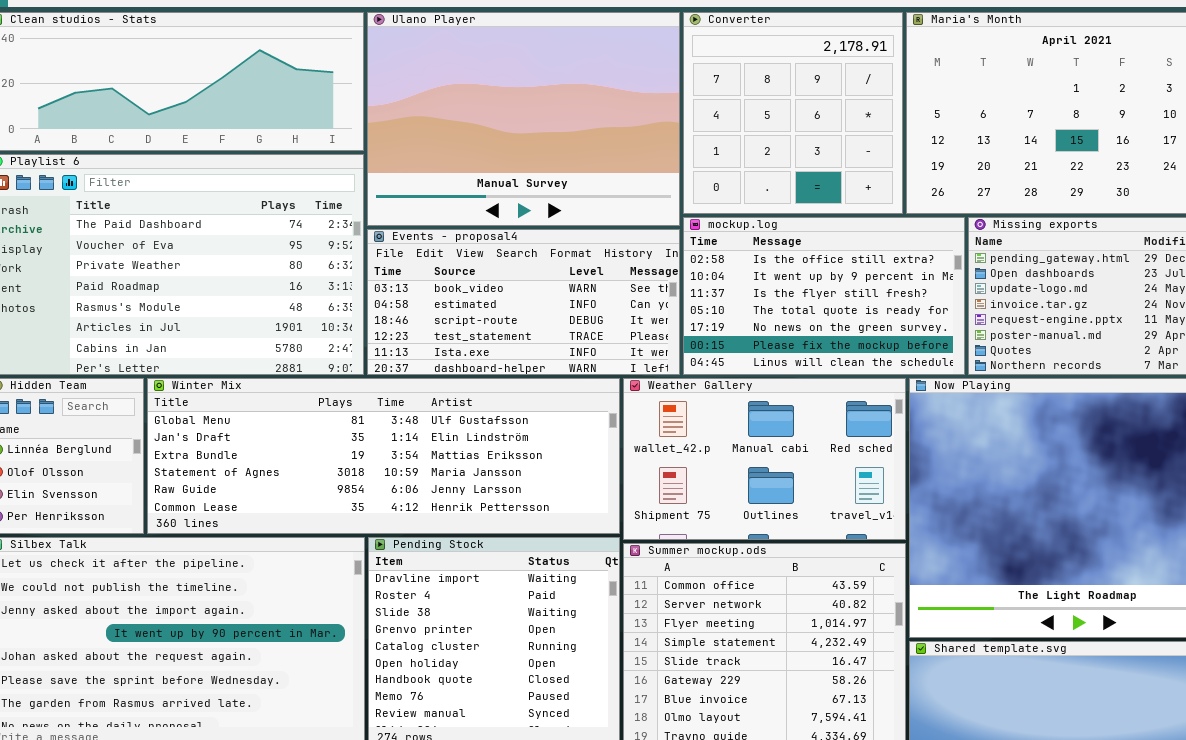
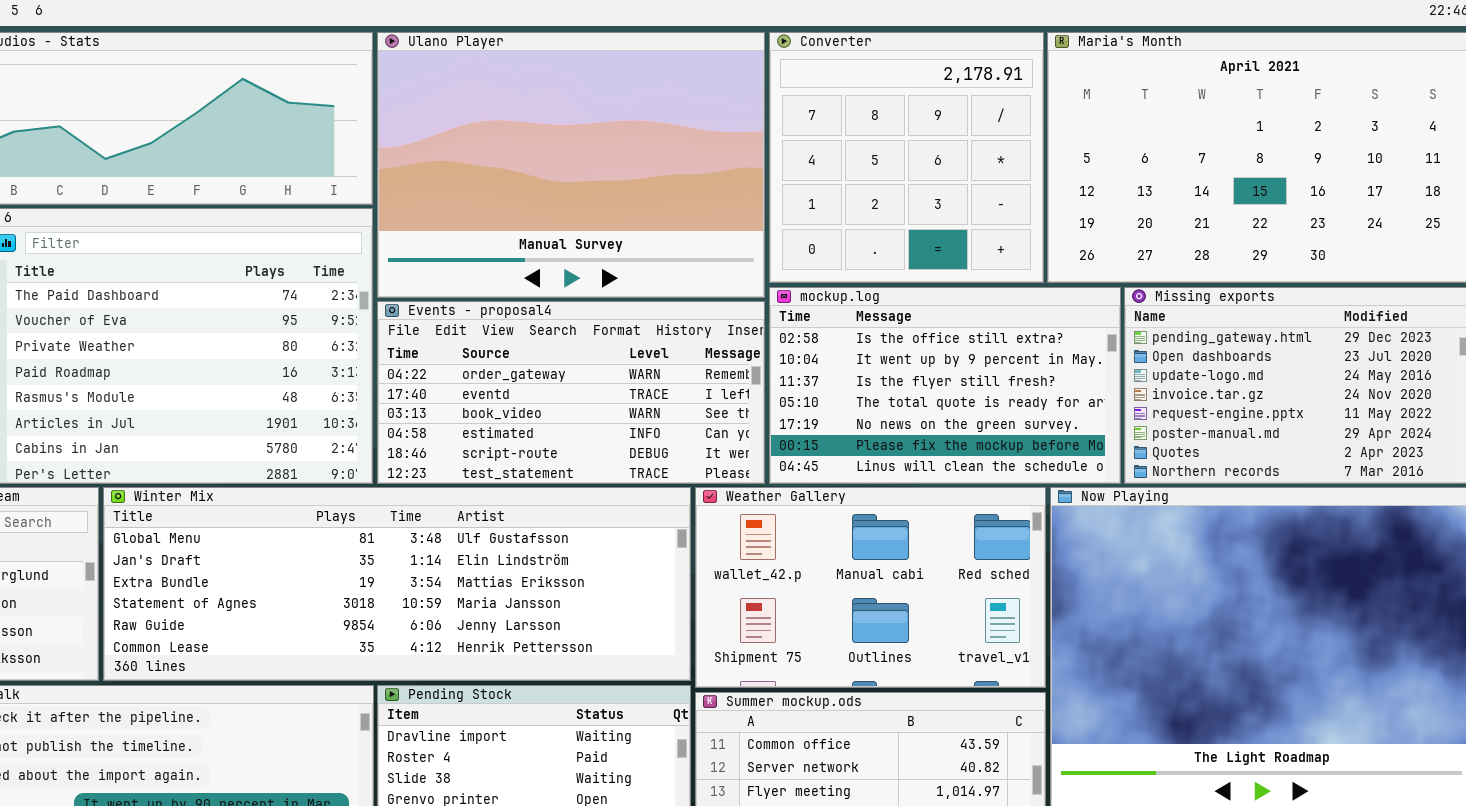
Events - proposal4: [367,229,680,375] -> [377,301,765,484], scrolled up 2 rows

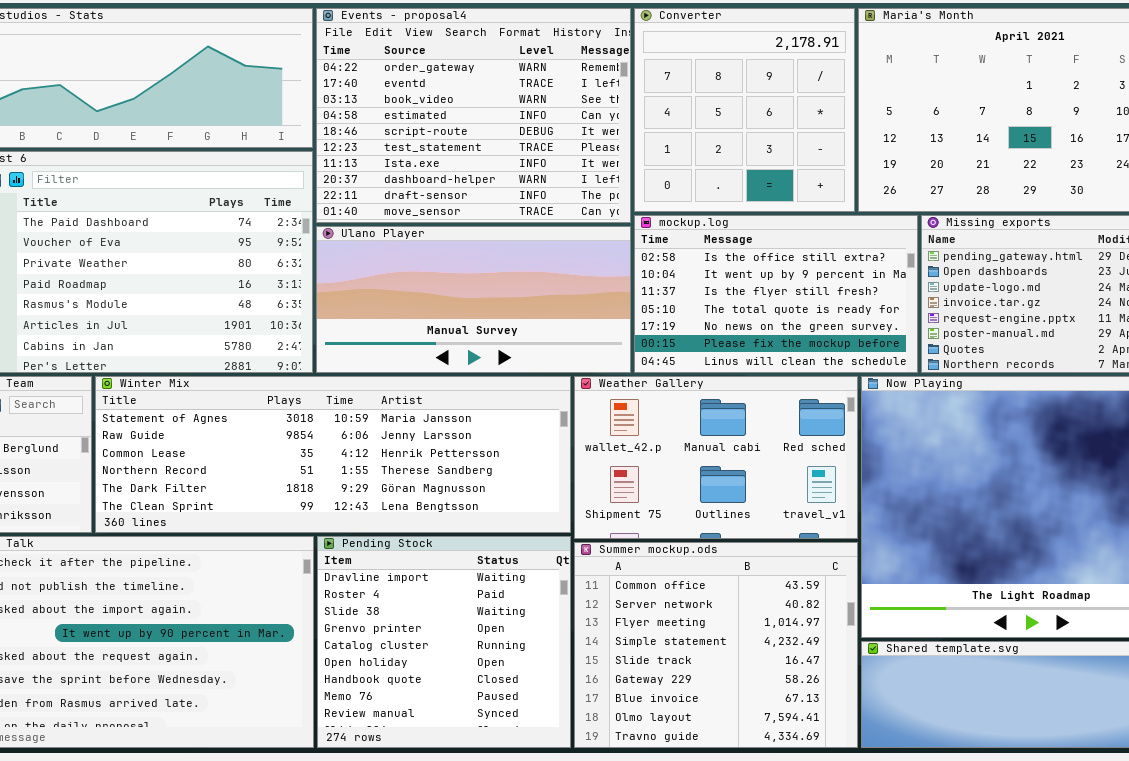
Ulano Player: [377,32,765,298] -> [316,226,631,373], moved, resized
Events - proposal4: [377,301,765,484] -> [316,8,631,223], moved, resized
Winter Mix: [103,487,691,681] -> [95,376,571,533], scrolled down 3 rows

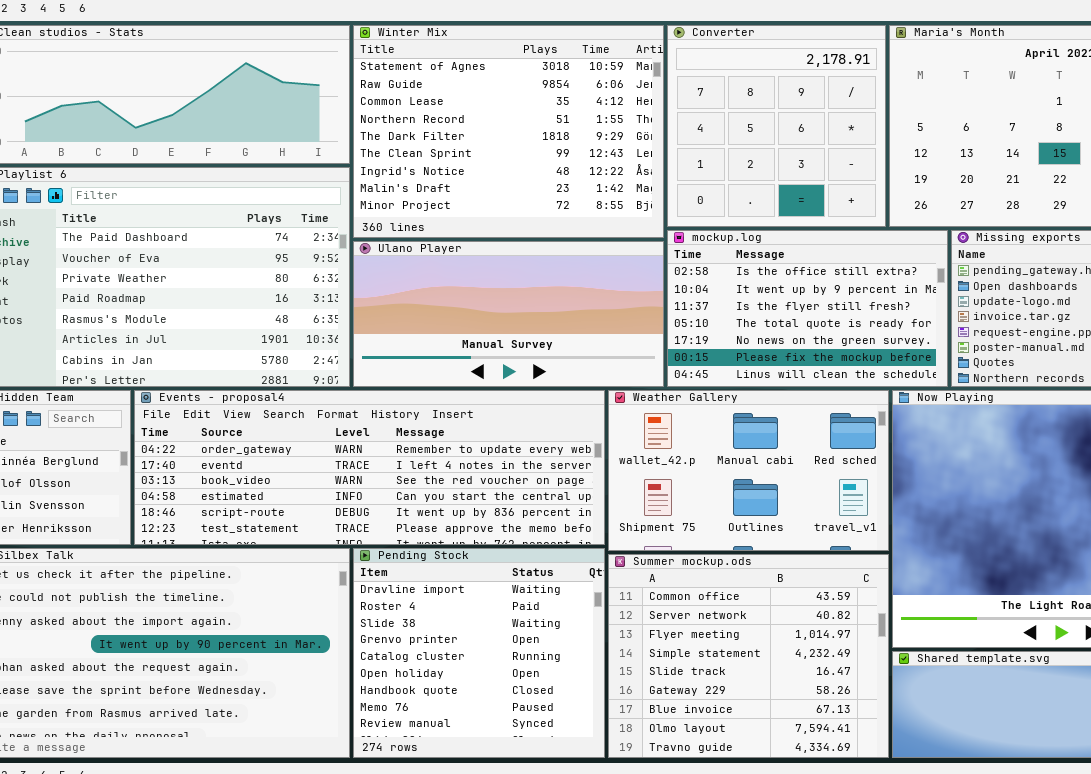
Events - proposal4: [316,8,631,223] -> [134,390,605,545], moved, resized
Winter Mix: [95,376,571,533] -> [353,25,664,238], moved, resized

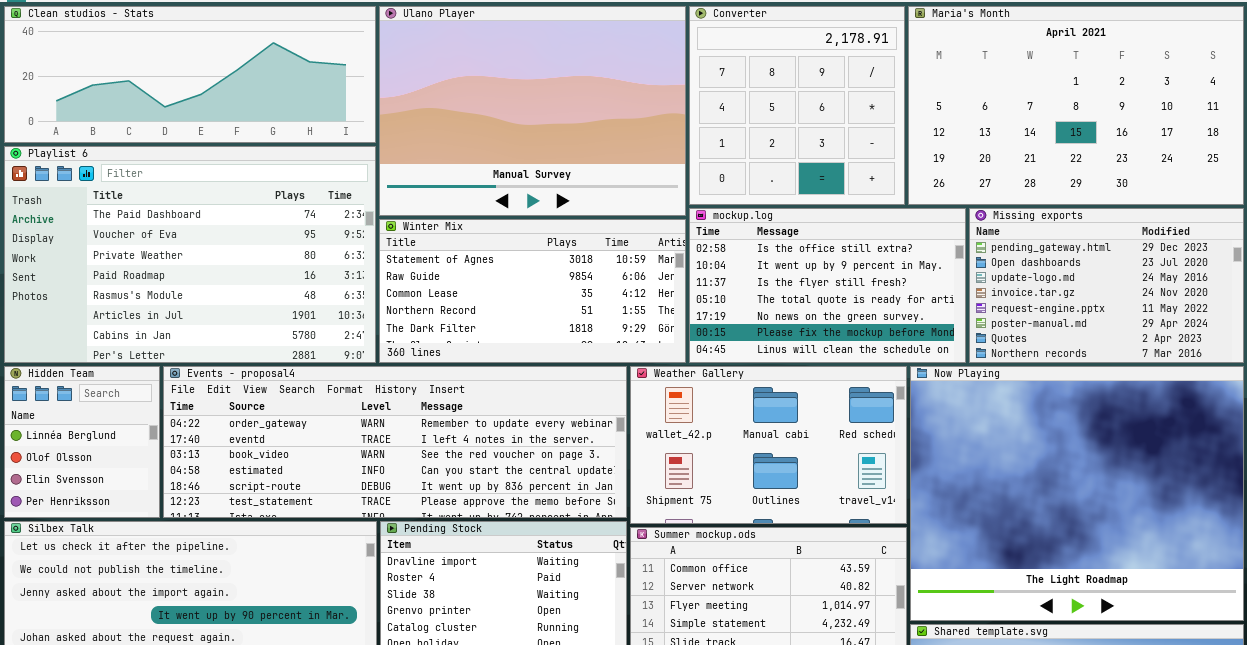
Winter Mix: [353,25,664,238] -> [379,219,686,363], moved, resized
Ulano Player: [353,241,664,387] -> [379,6,686,216], moved, resized

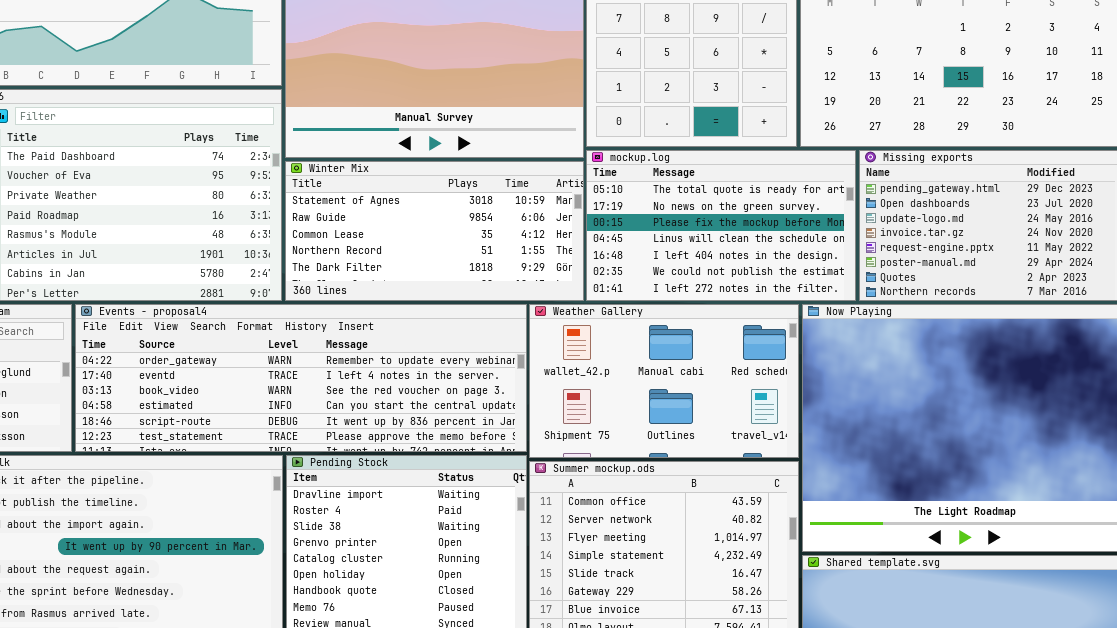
mockup.log: [689,208,966,363] -> [586,150,856,301], scrolled down 3 rows

